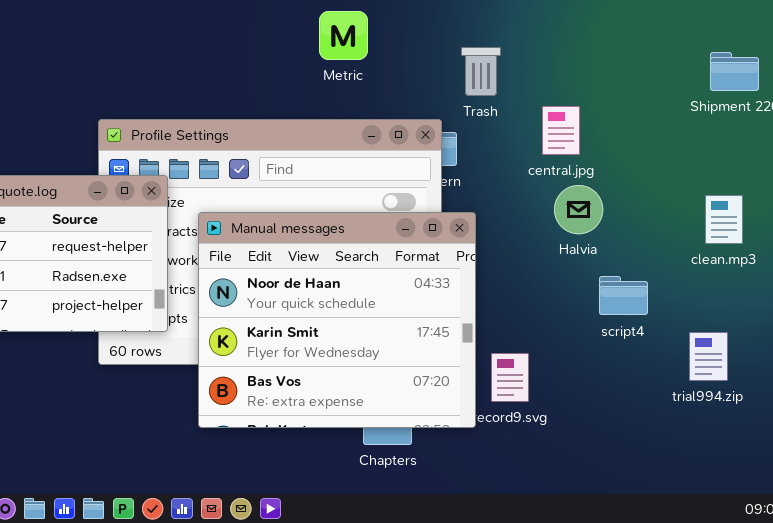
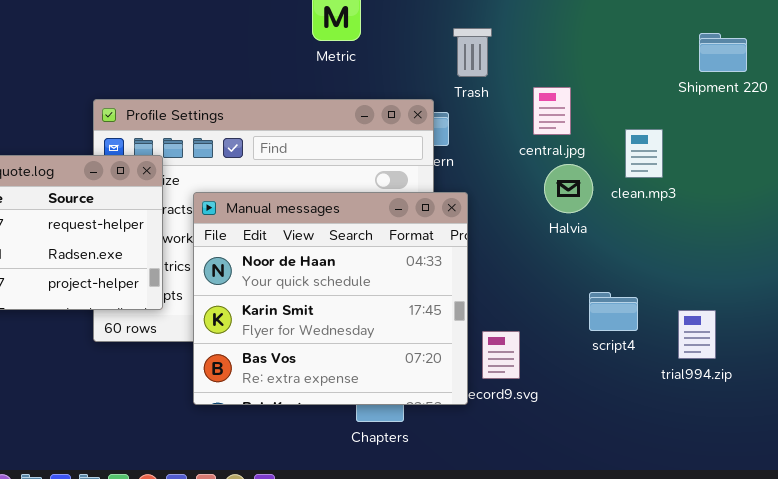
clean.mp3: [705,195,743,244] -> [625,129,663,178], moved
script4: [599,276,648,315] -> [589,292,638,331], moved

